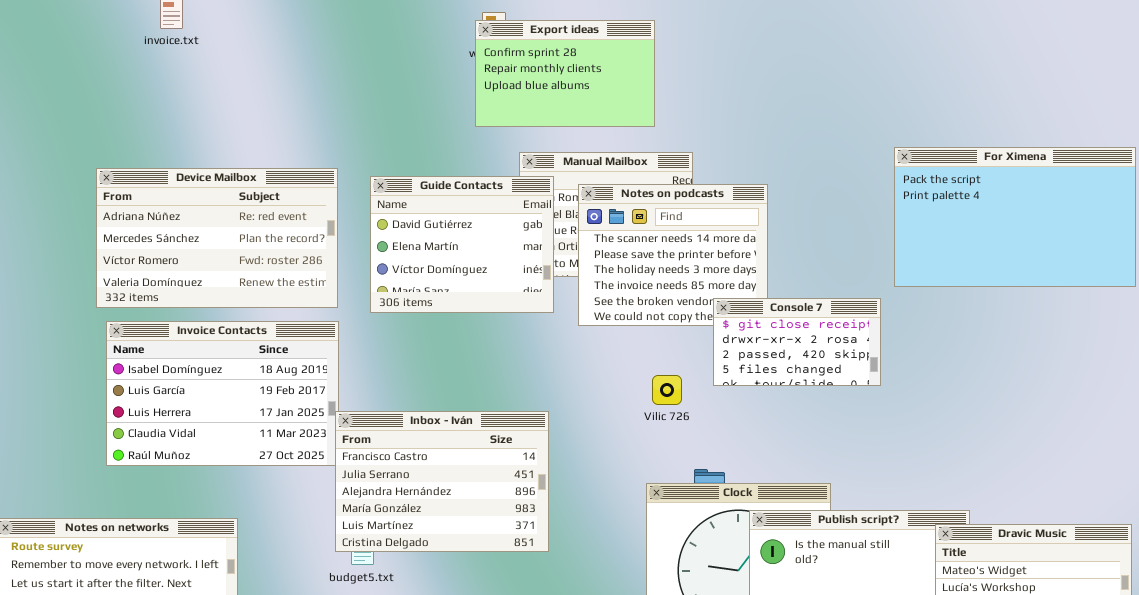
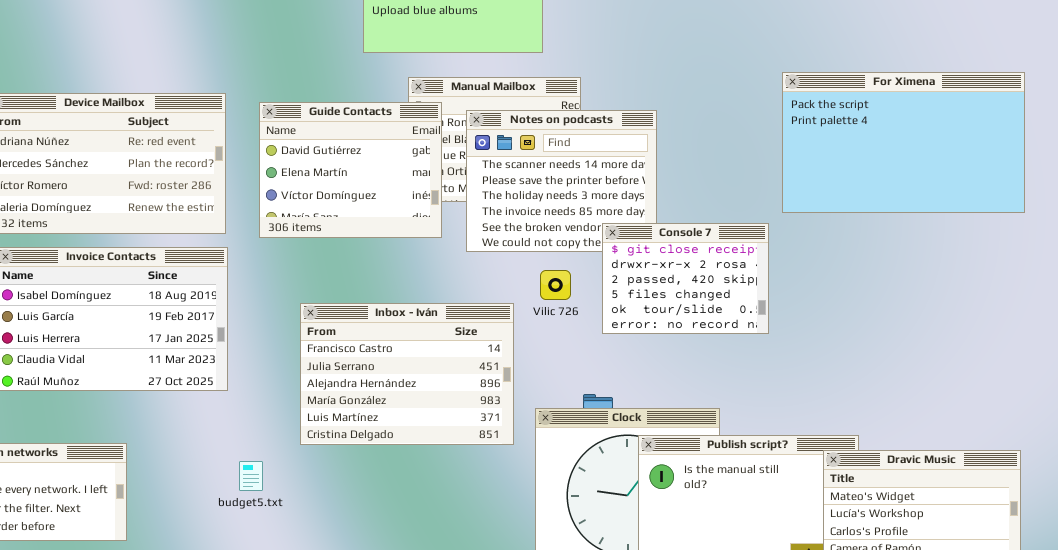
Console 7: [713,298,881,386] -> [602,223,769,334], resized
Vilic 726: [652,375,682,405] -> [540,270,571,300], moved
Inbox - Iván: [335,411,549,552] -> [300,303,514,445], moved

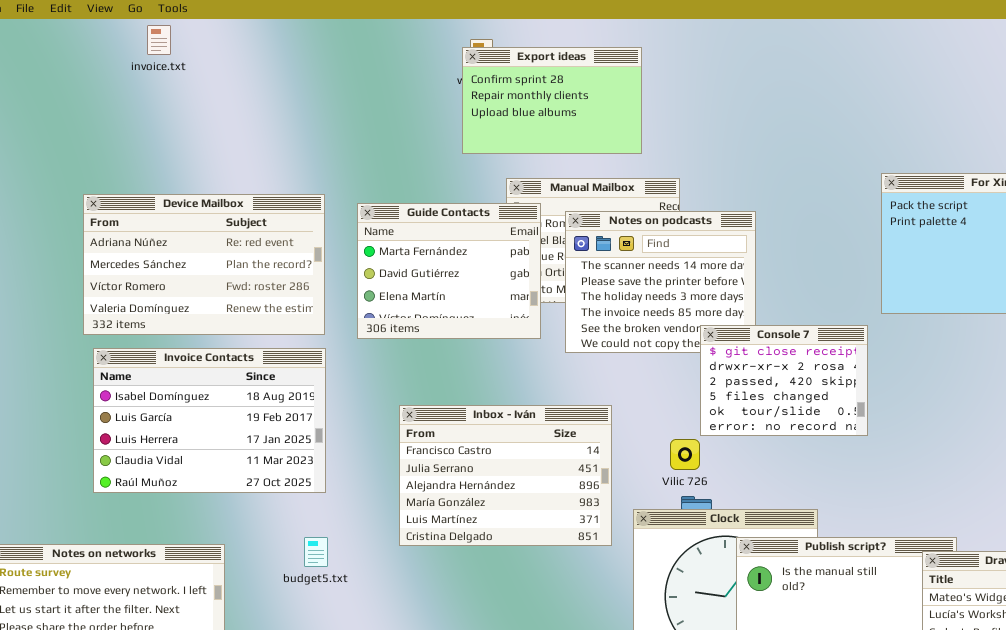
Guide Contacts: [259,102,442,238] -> [357,203,541,339], scrolled up 1 row
Vilic 726: [540,270,571,300] -> [670,439,700,470], moved
budget5.txt: [239,461,263,491] -> [304,537,328,567], moved

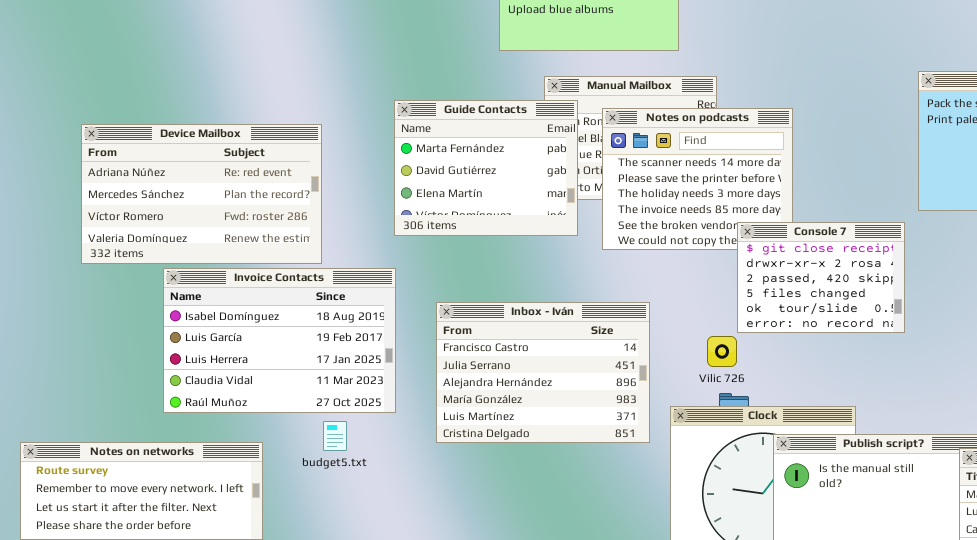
Device Mailbox: [83,194,325,335] -> [81,124,322,264], moved
Invoice Contacts: [93,348,326,493] -> [163,268,396,413], moved
budget5.txt: [304,537,328,567] -> [323,421,347,451], moved

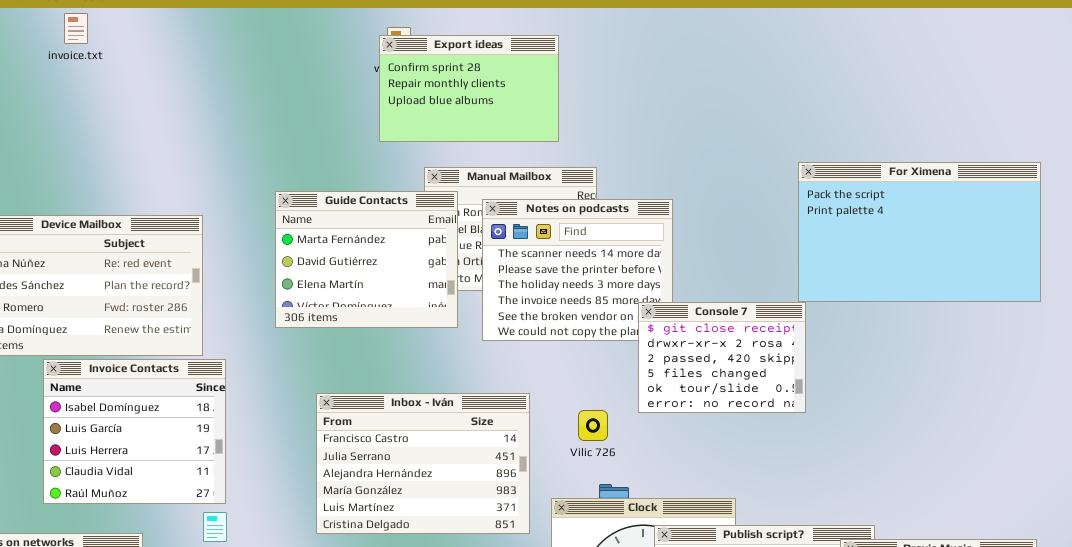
Console 7: [737,222,905,333] -> [638,302,806,413], moved
Invoice Contacts: [163,268,396,413] -> [43,359,226,504], resized
Vilic 726: [707,336,737,367] -> [578,410,608,441], moved

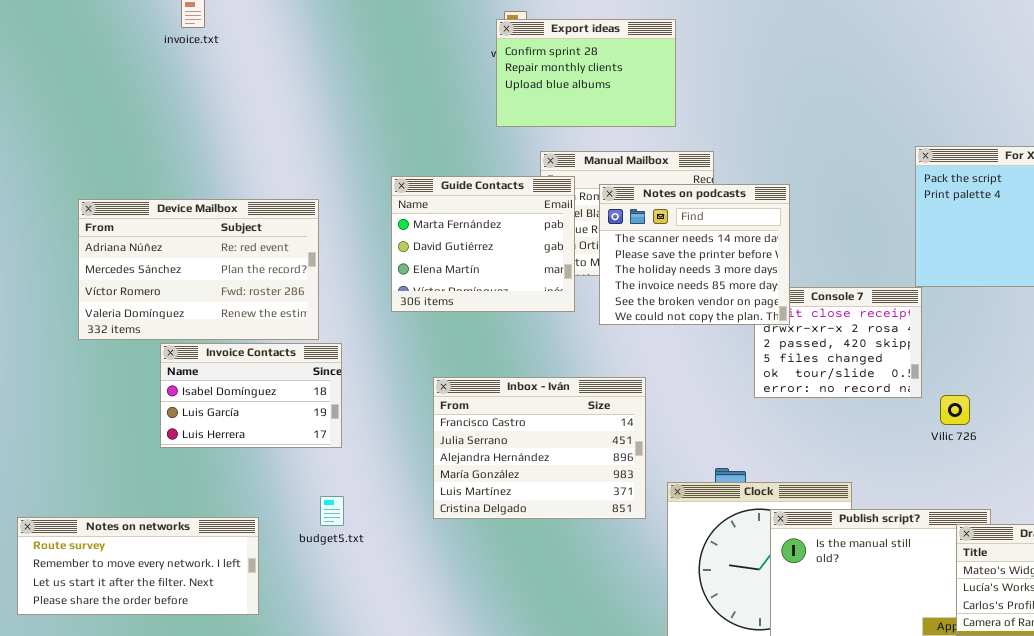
Notes on podcasts: [482,199,673,341] -> [599,184,790,325], raised
Invoice Contacts: [43,359,226,504] -> [160,343,342,448], resized
Vilic 726: [578,410,608,441] -> [940,395,970,425], moved

